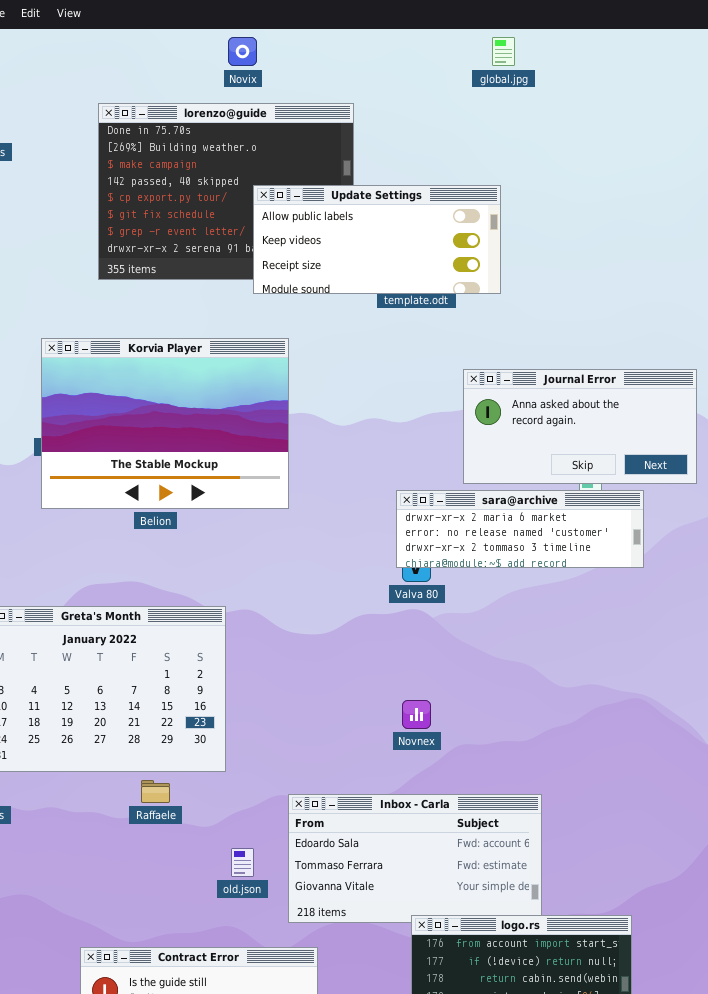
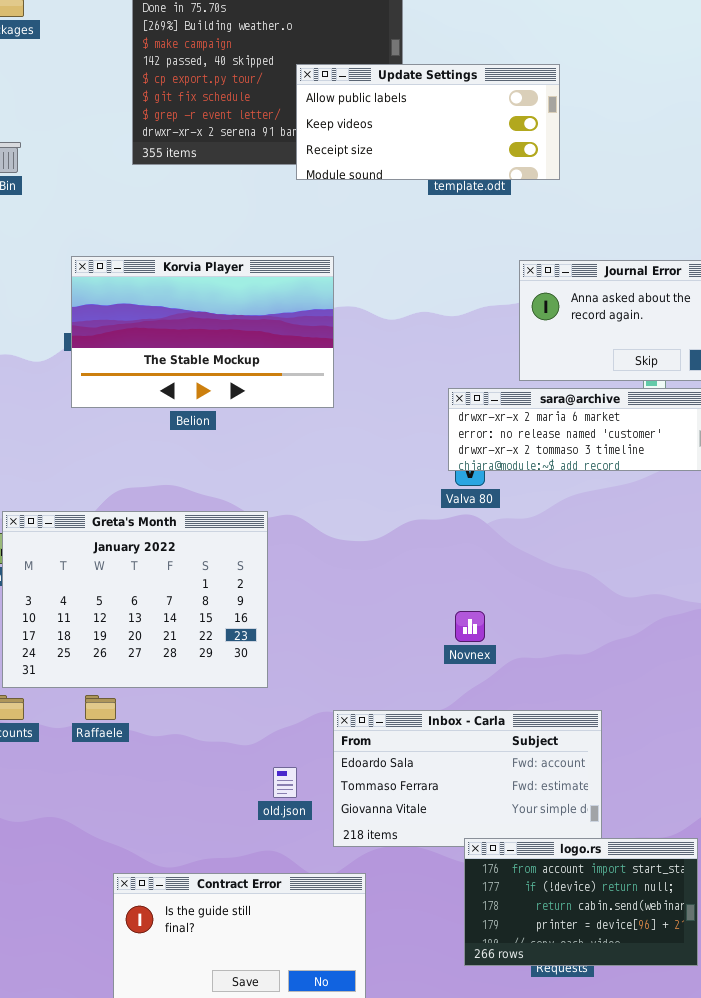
Korvia Player: [41,338,289,509] -> [71,256,334,408], resized
Raffaele: [141,780,170,803] -> [85,695,116,720], moved

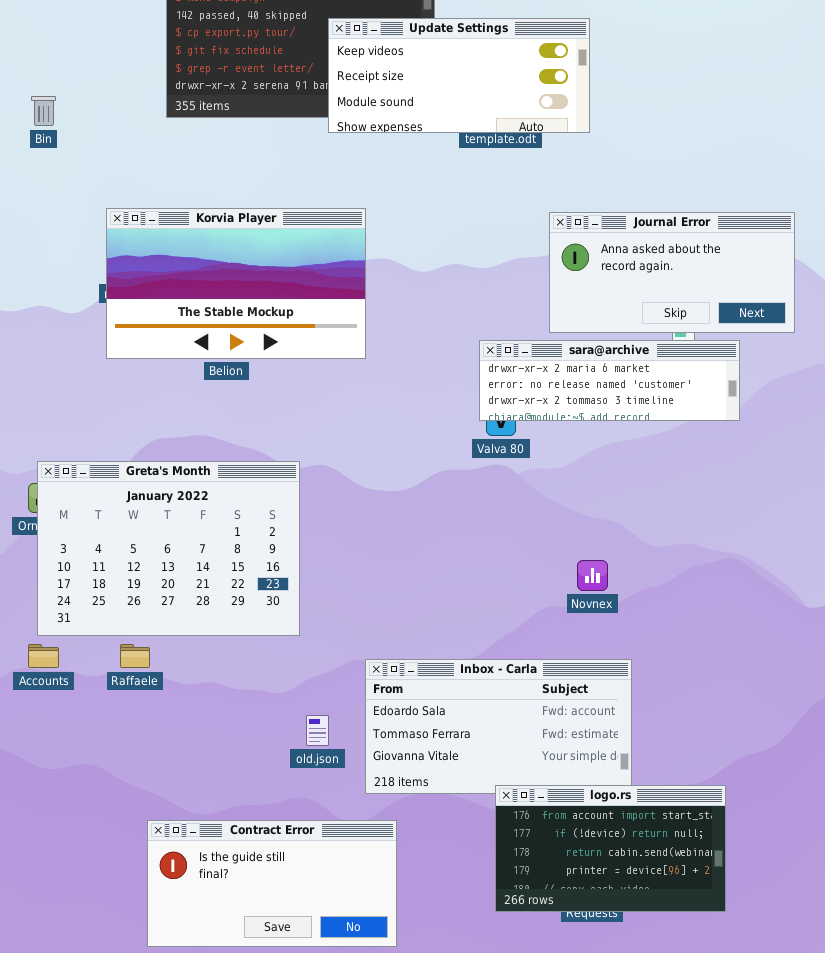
Update Settings: [296,64,560,180] -> [328,18,590,133], scrolled down 1 row
Novnex: [455,611,485,642] -> [577,560,608,591], moved

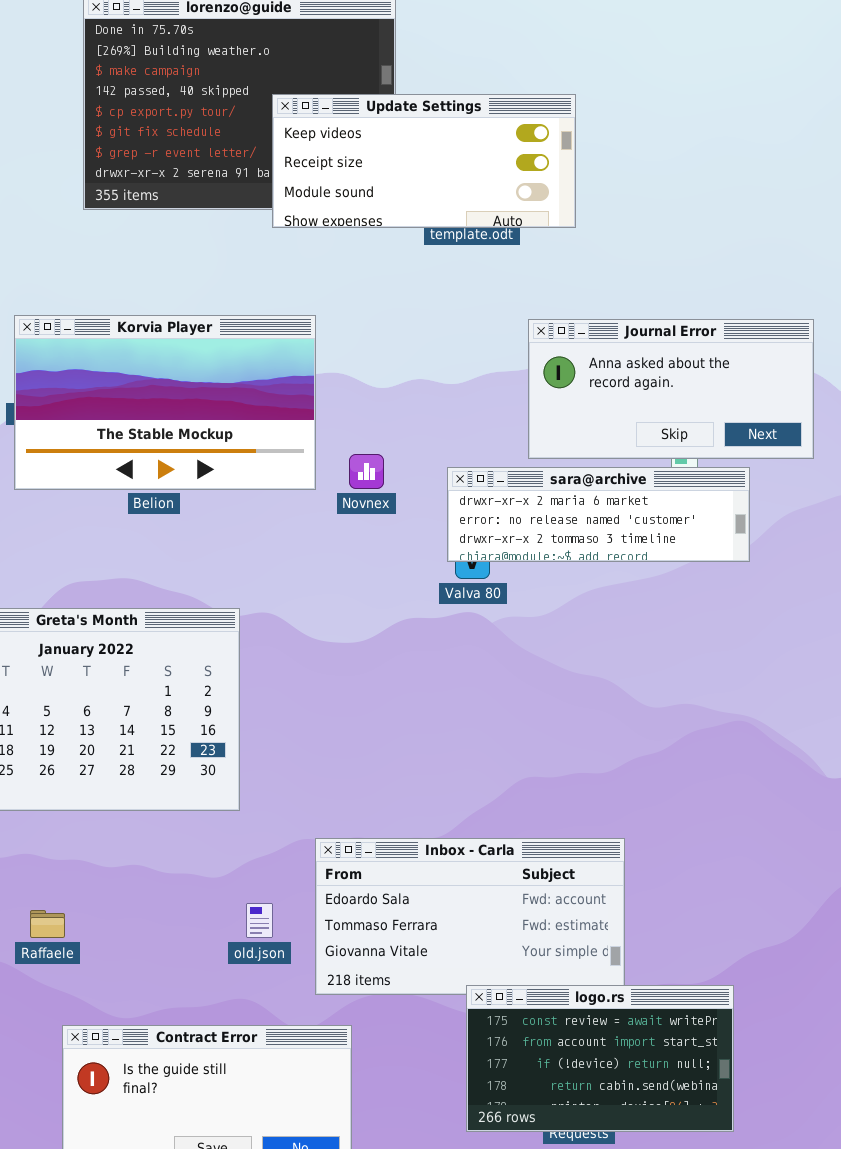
Novnex: [577,560,608,591] -> [349,454,384,489], moved
Raffaele: [120,644,150,668] -> [30,910,65,938], moved
logo.rs: [495,785,726,912] -> [466,985,734,1132], scrolled up 1 row

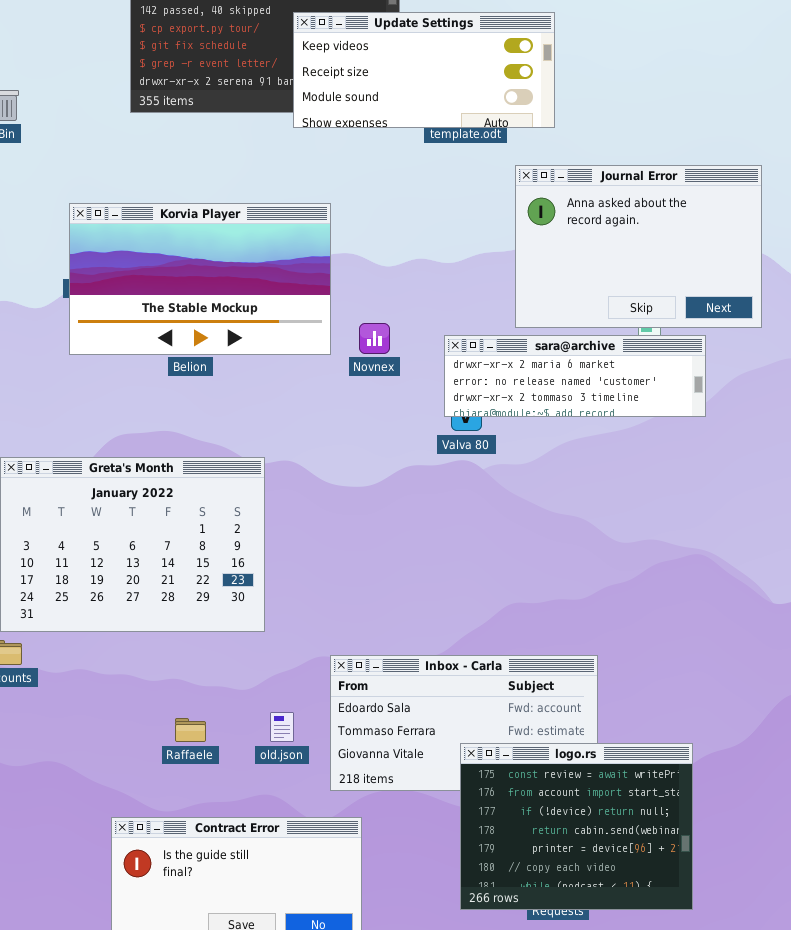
Journal Error: [528,319,814,459] -> [515,165,762,328], resized
Raffaele: [30,910,65,938] -> [175,718,206,742], moved
logo.rs: [466,985,734,1132] -> [460,743,693,910], resized

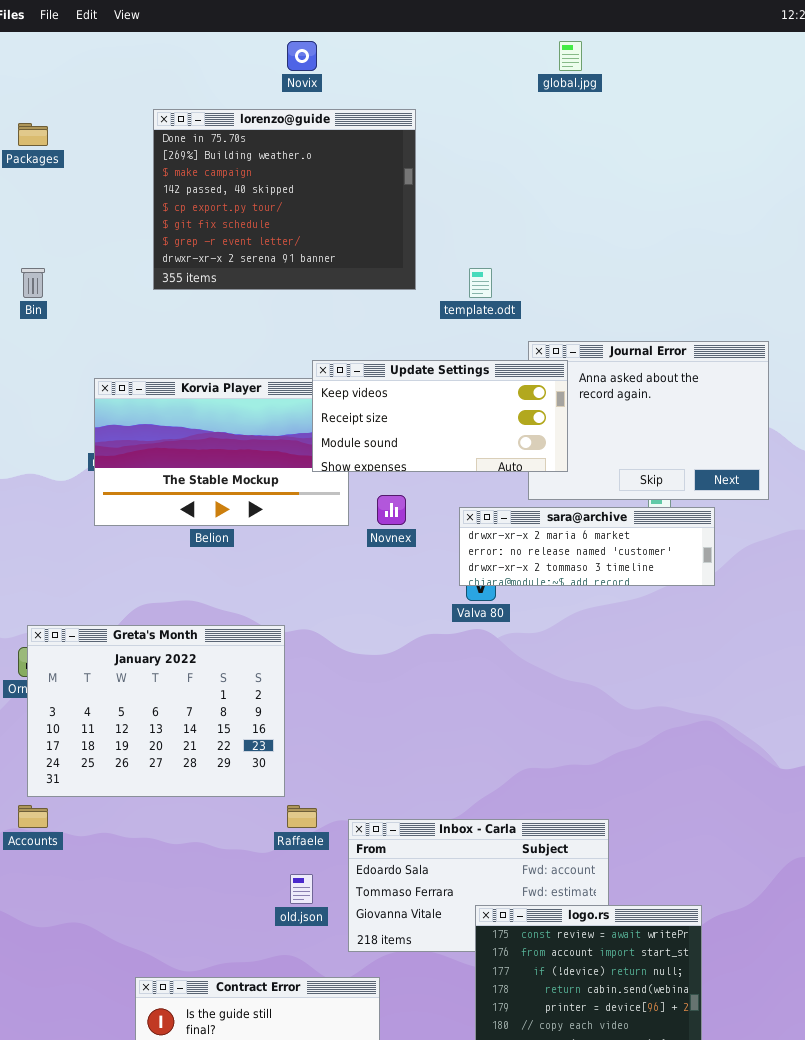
Update Settings: [293,12,555,128] -> [312,360,568,472], moved
Raffaele: [175,718,206,742] -> [287,805,317,828], moved

